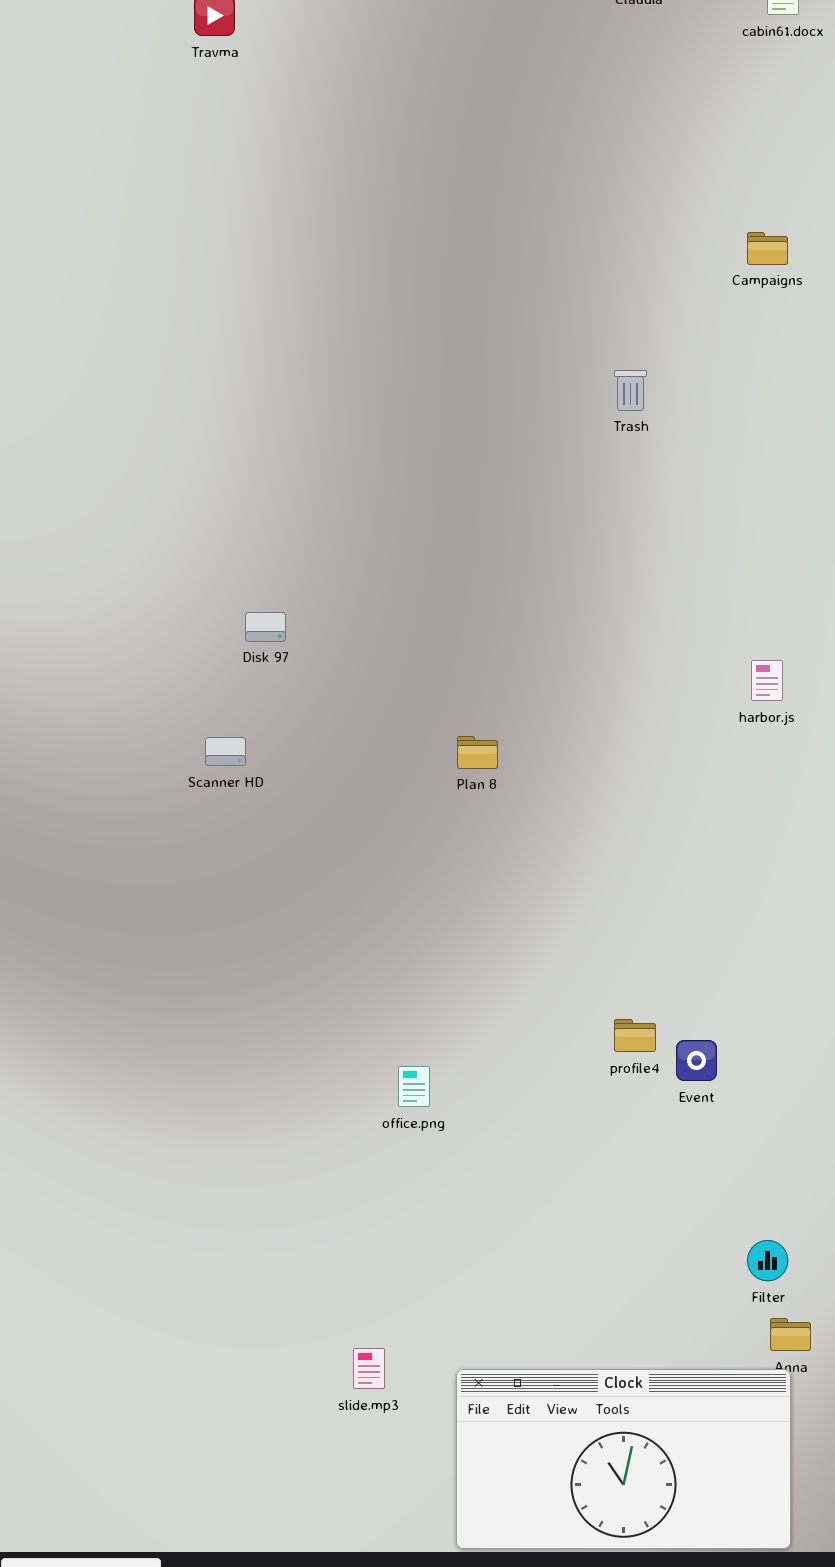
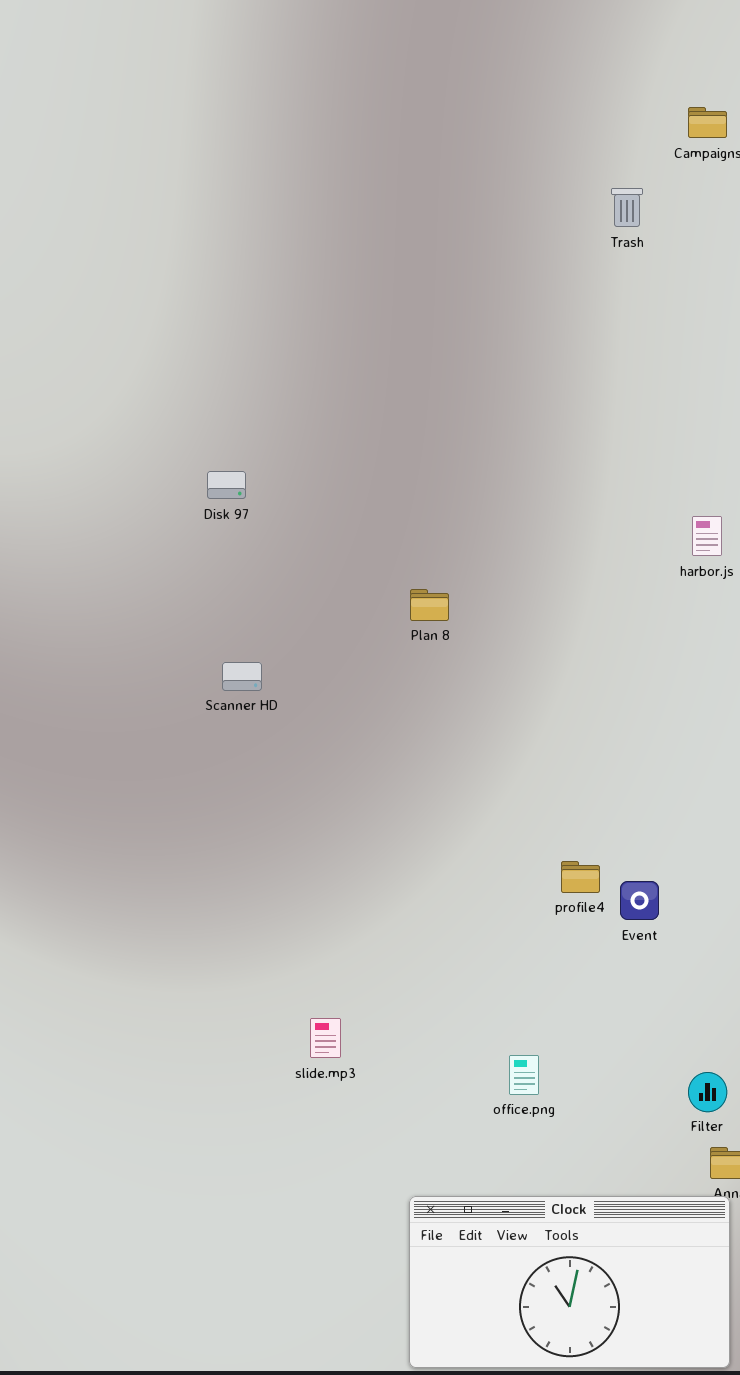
Trash: [614,370,647,411] -> [611,188,643,227], moved
Scanner HD: [205,737,246,766] -> [222,662,262,691], moved
office.png: [398,1066,430,1107] -> [509,1055,539,1095], moved
slide.mp3: [353,1348,385,1389] -> [310,1018,341,1058], moved

